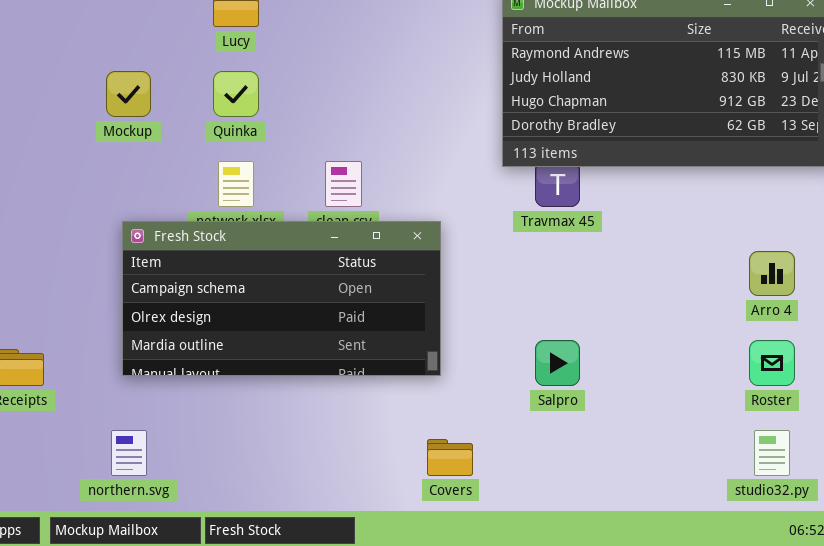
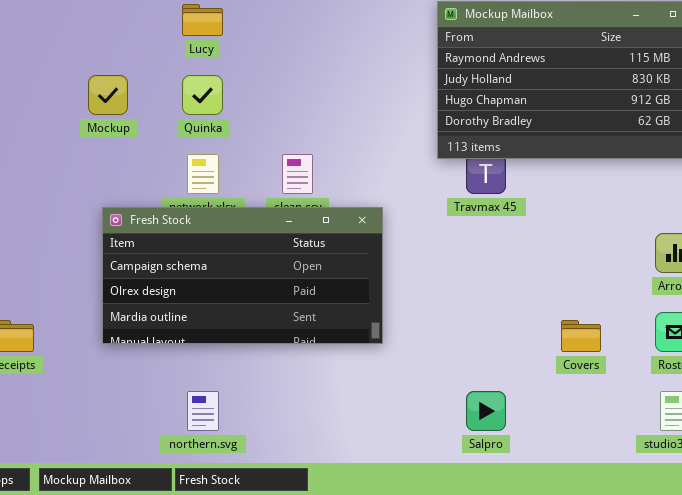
Salpro: [535,340,580,386] -> [466,391,506,431], moved
northern.svg: [111,430,147,476] -> [187,391,219,431], moved
Covers: [427,439,473,476] -> [561,320,601,352], moved

